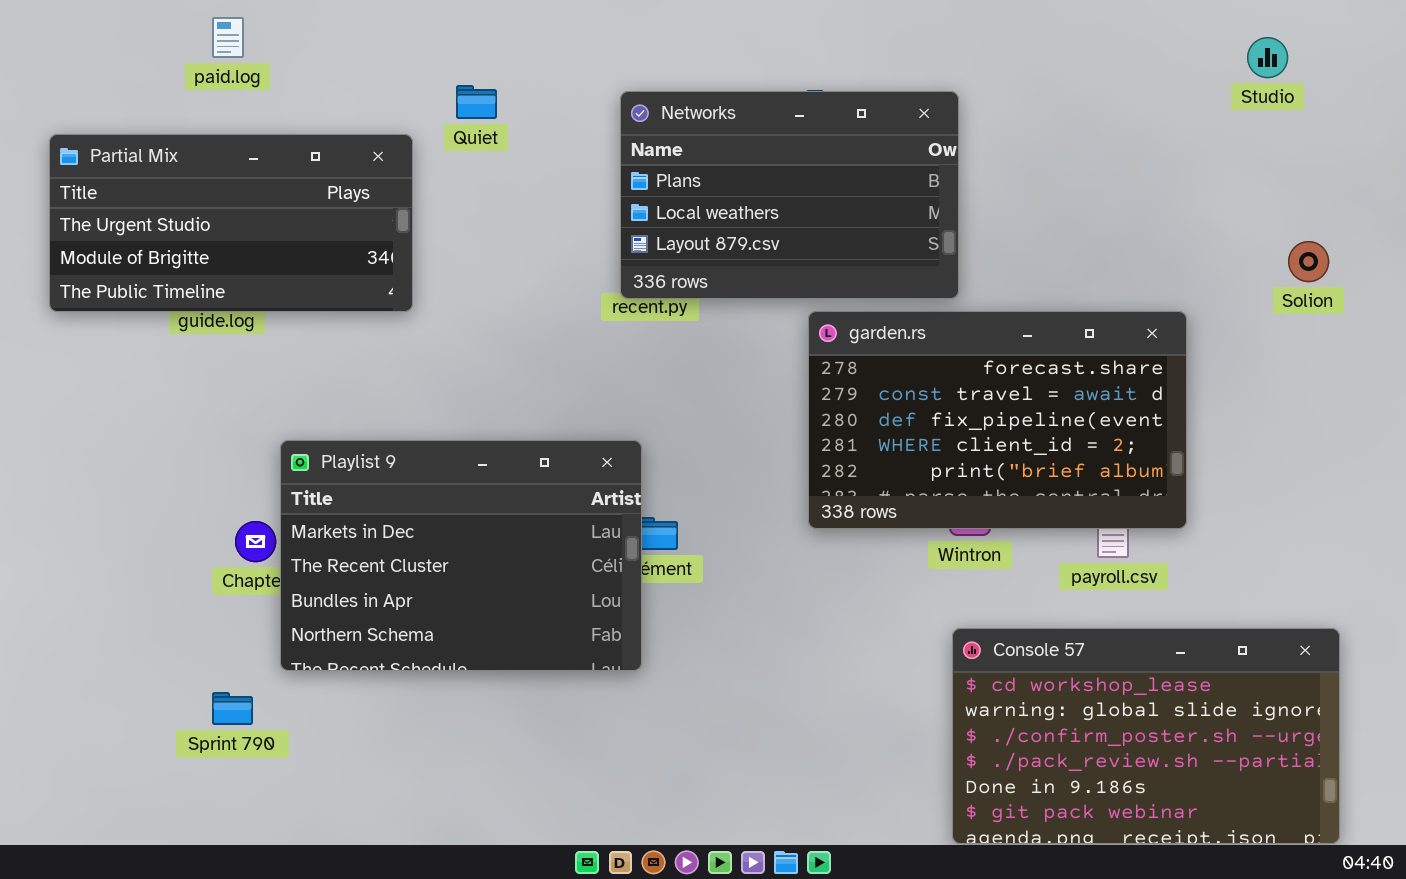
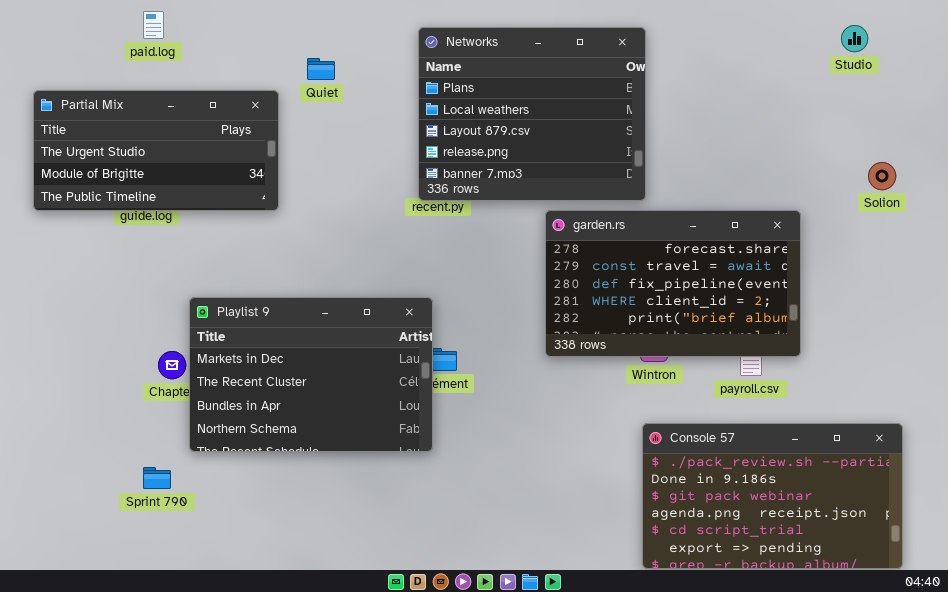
Networks: [620,91,959,299] -> [418,27,646,201], resized
Console 57: [952,628,1340,844] -> [642,423,903,569], scrolled down 3 rows

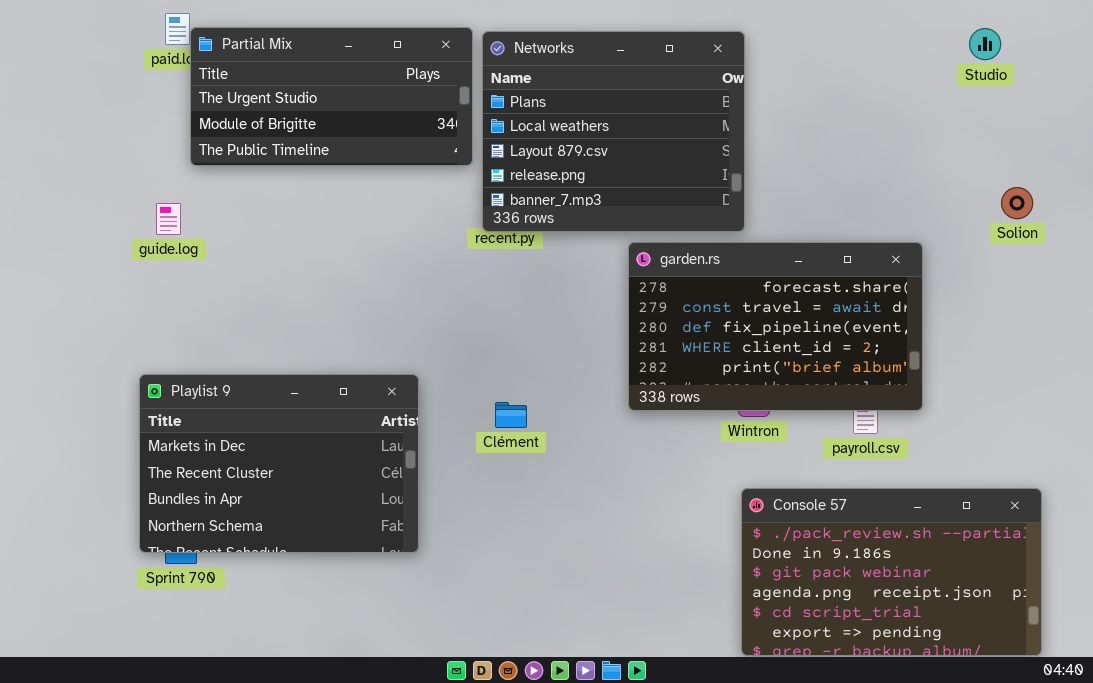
Partial Mix: [33,90,279,211] -> [190,27,473,166], moved
Playlist 9: [189,297,433,452] -> [139,374,419,553], moved

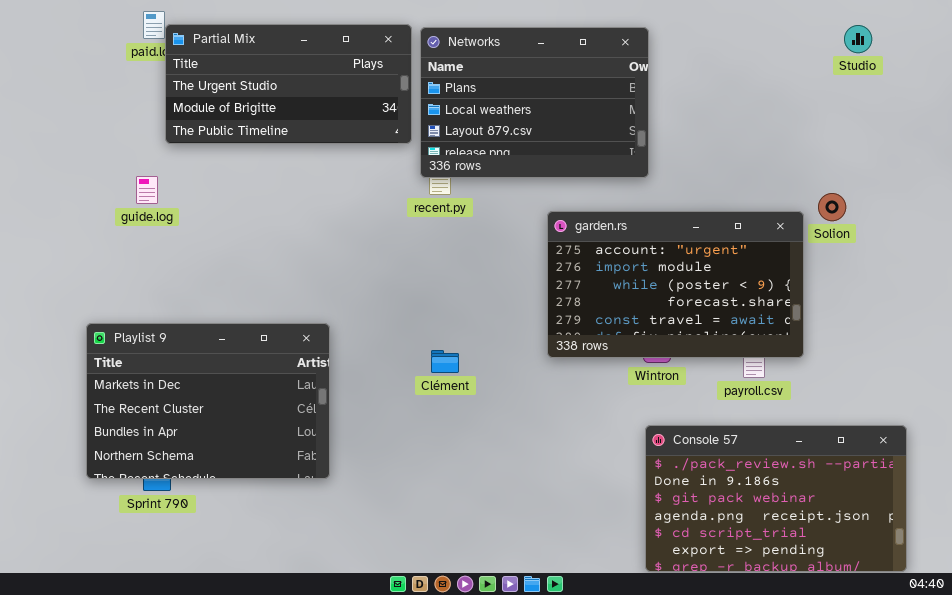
Networks: [482,31,745,232] -> [420,27,649,178], resized
Solion: [1001,187,1033,219] -> [818,193,846,221], moved
garden.rs: [628,242,923,411] -> [547,211,804,358], scrolled up 3 rows
Playlist 9: [139,374,419,553] -> [86,323,330,479], moved

